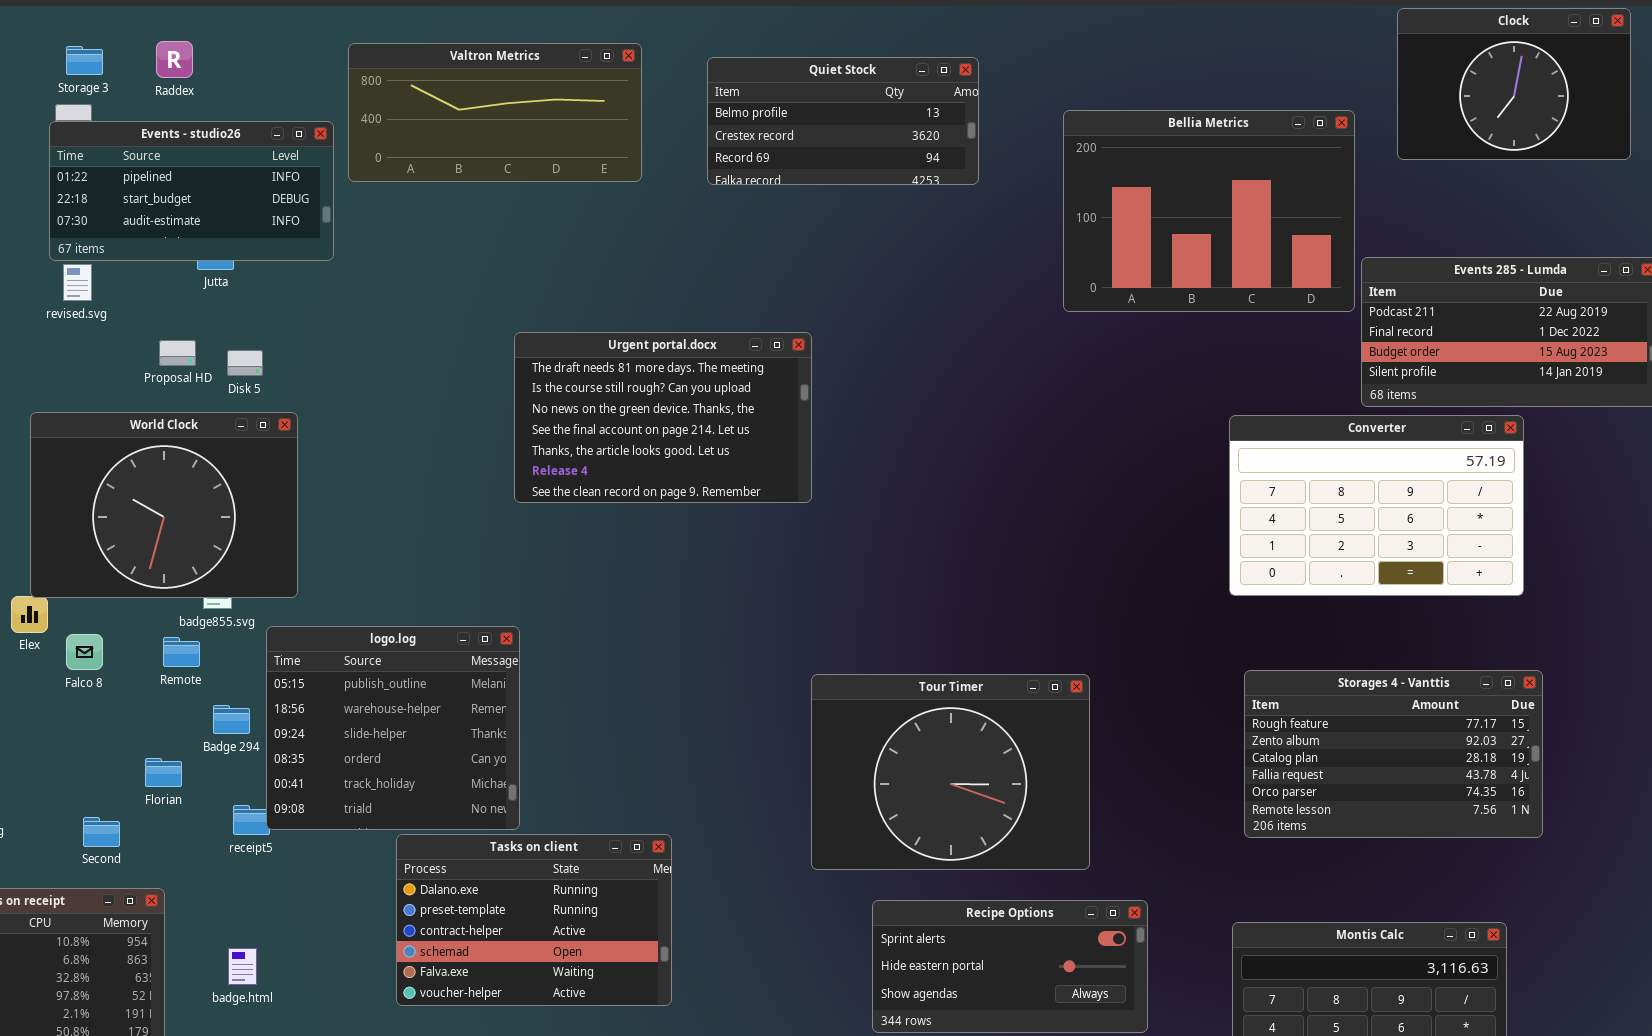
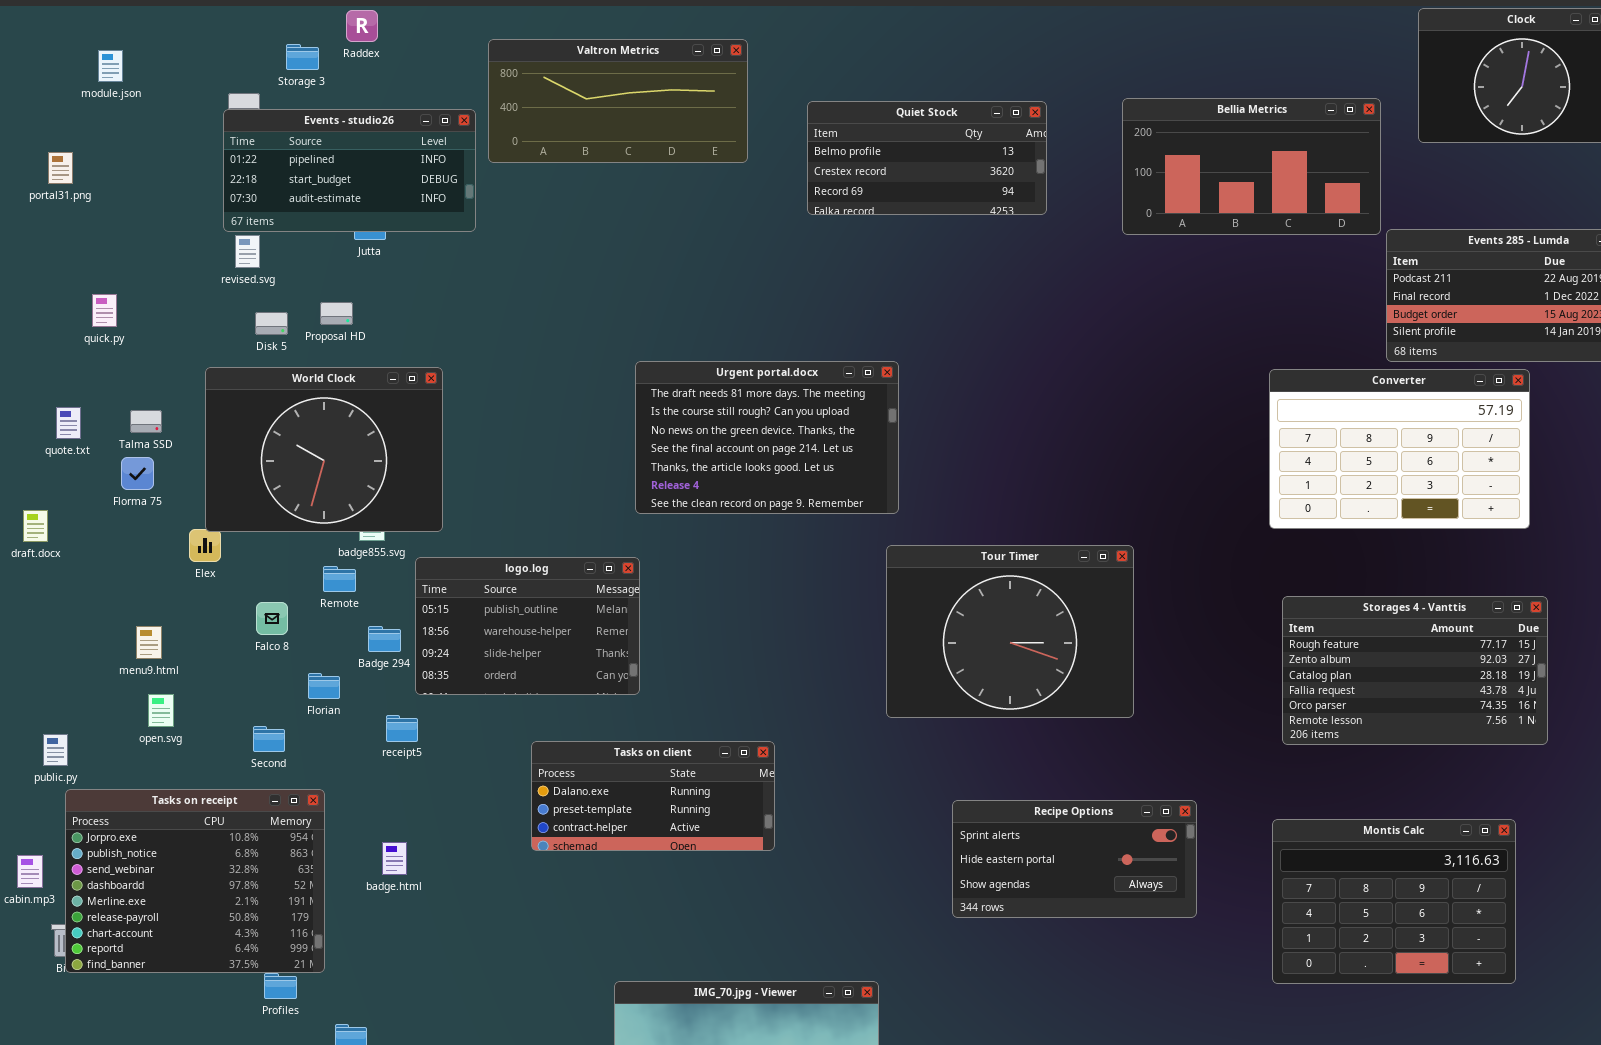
Raddex: [156,41,193,78] -> [346,10,378,42], moved
Storage 3: [66,46,103,75] -> [286,44,319,70], moved
Quiet Stock: [707,57,979,185] -> [807,101,1047,215], moved
Bellia Metrics: [1063,110,1355,312] -> [1122,98,1381,235], resized
Urgent portal.docx: [514,332,812,503] -> [635,361,899,514], moved
Disk 5: [227,350,263,376] -> [255,312,288,335], moved
logo.log: [266,626,520,830] -> [415,557,640,695], resized
Falco 8: [66,634,103,670] -> [256,602,288,635], moved
Tour Timer: [811,674,1090,870] -> [886,545,1134,718], moved
Tasks on client: [396,834,672,1006] -> [531,741,775,851], resized

